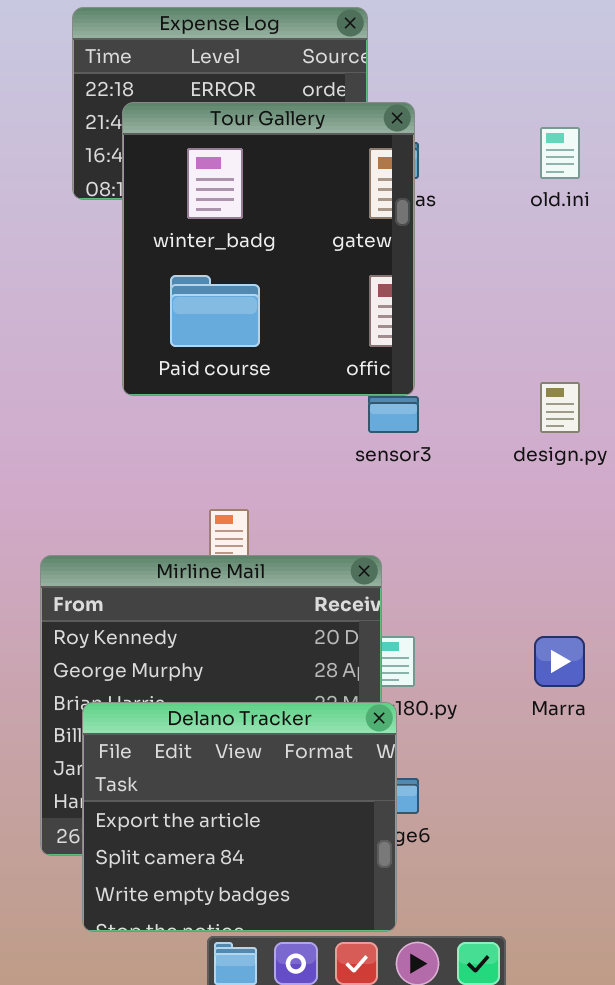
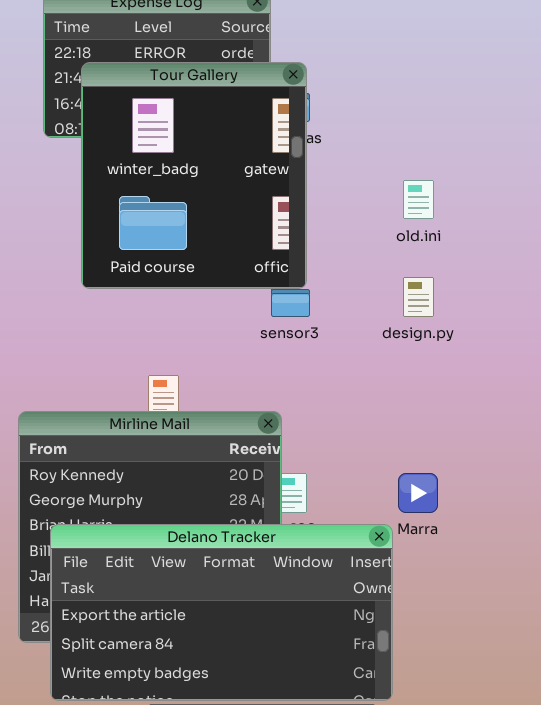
old.ini: [540,127,580,179] -> [403,180,434,219], moved
Delano Tracker: [82,702,397,932] -> [50,524,393,701], resized

